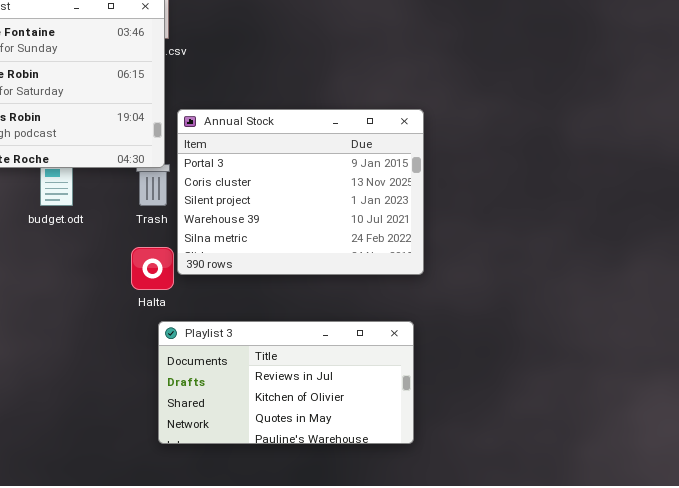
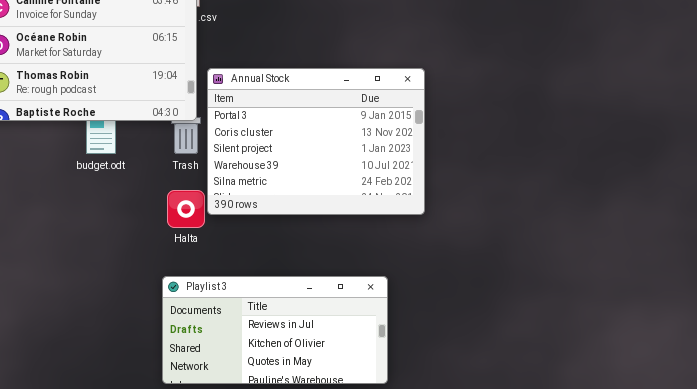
Playlist 3: [158,321,414,444] -> [162,276,388,384], moved

